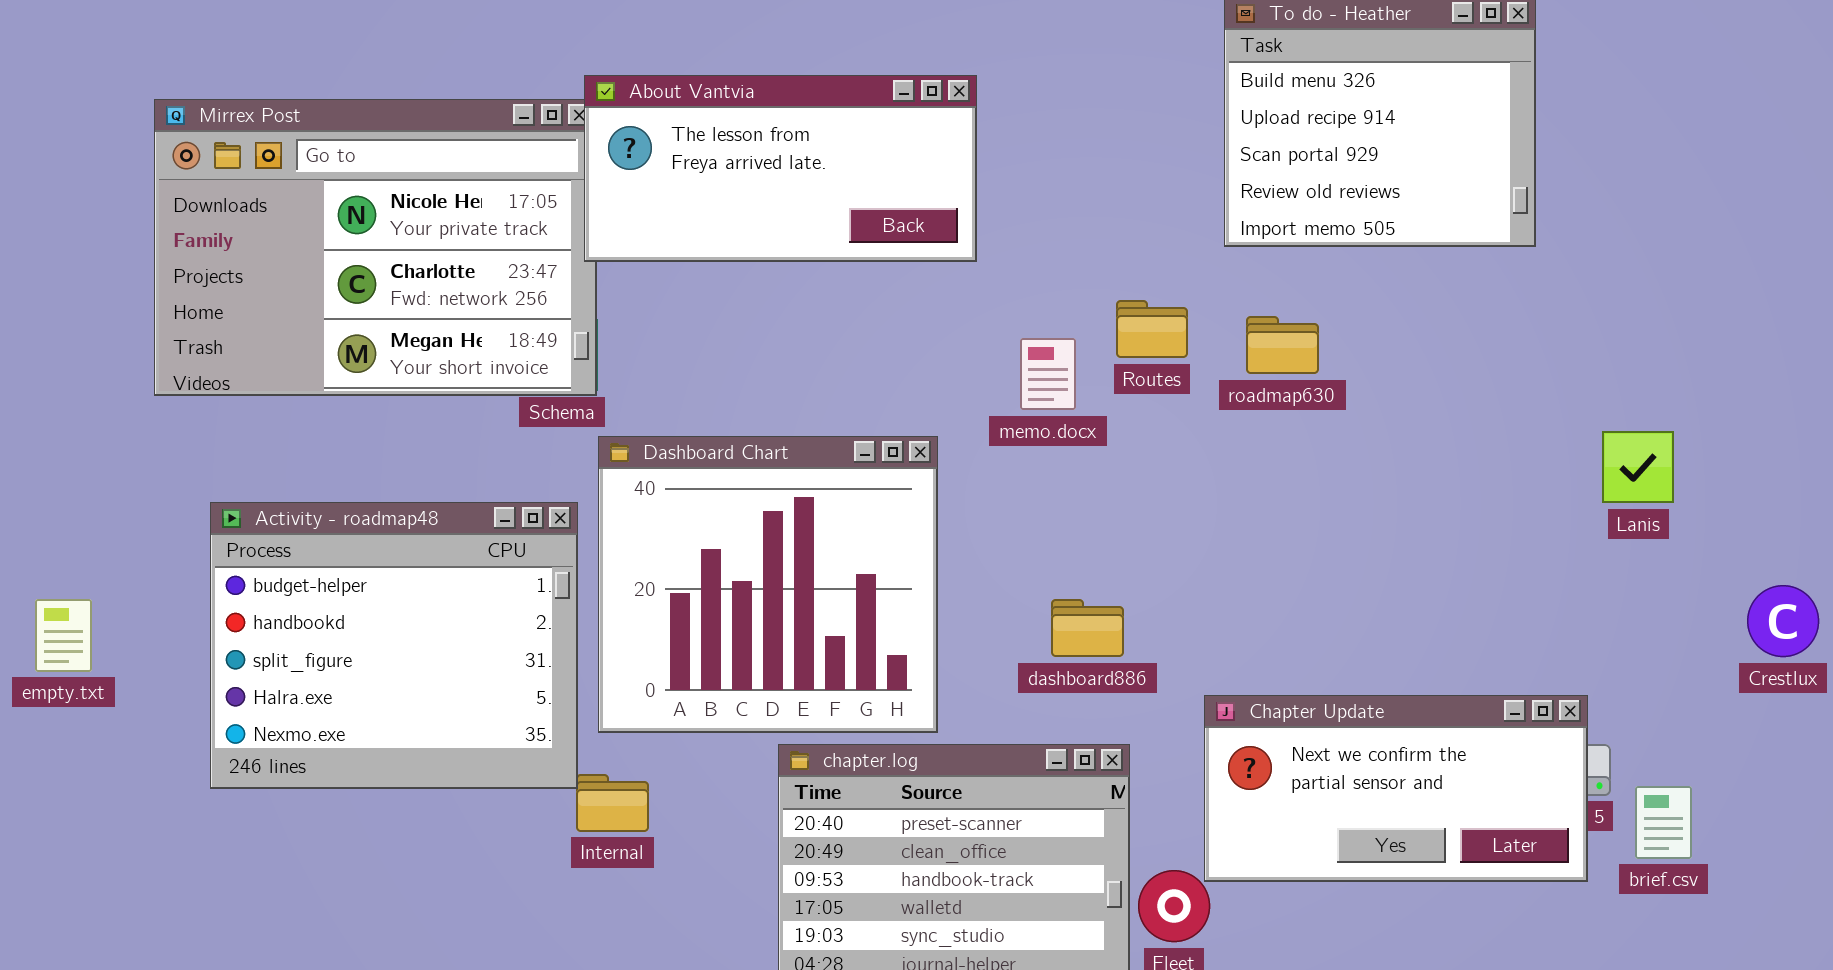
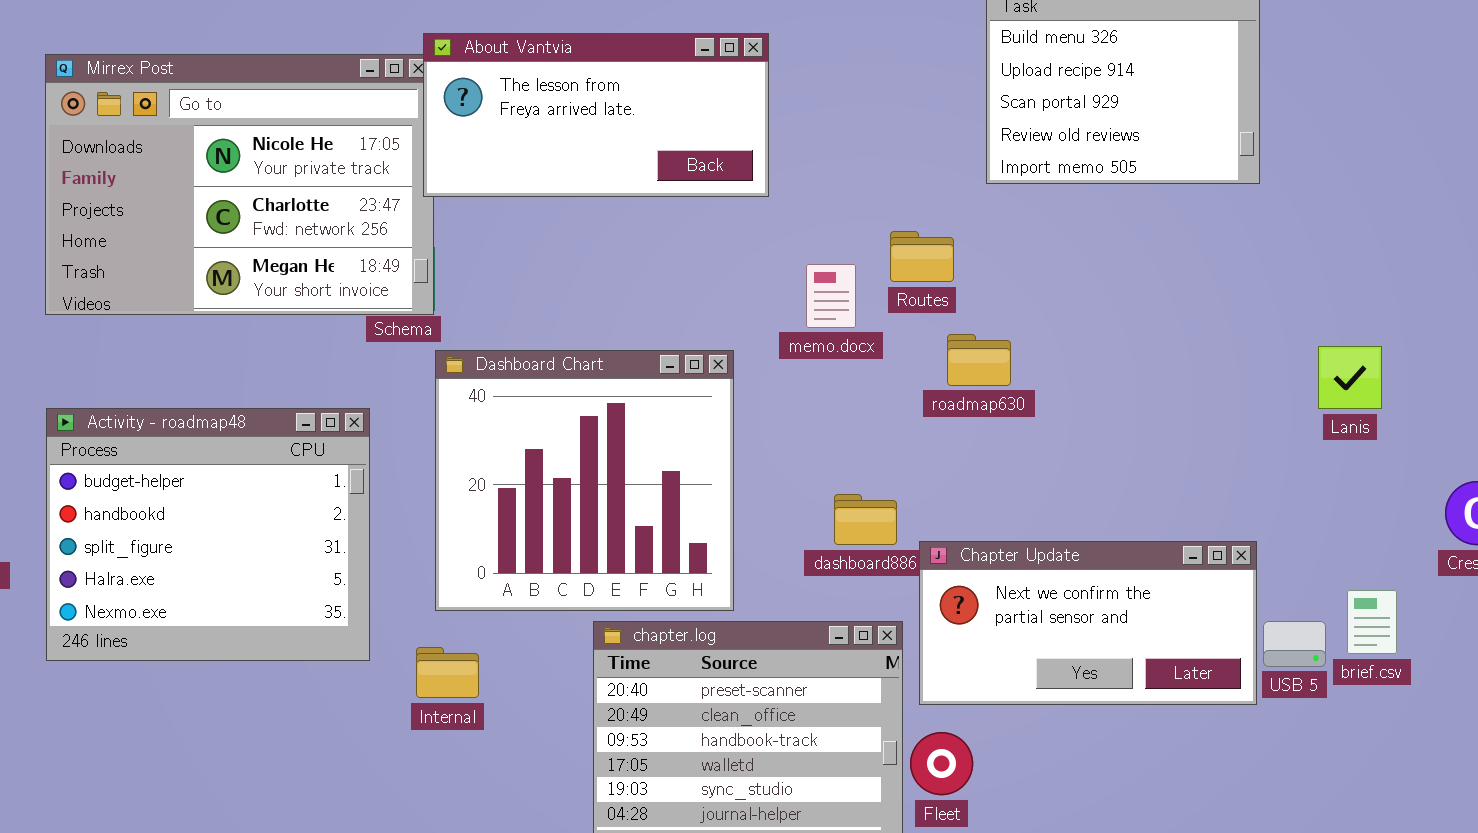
roadmap630: [1246,316,1319,374] -> [947,334,1011,386], moved
Activity - roadmap48: [210,502,578,789] -> [46,408,370,661], moved
Chapter Update: [1204,695,1588,882] -> [919,541,1257,705], moved
brief.csv: [1635,786,1692,859] -> [1347,590,1397,654], moved

